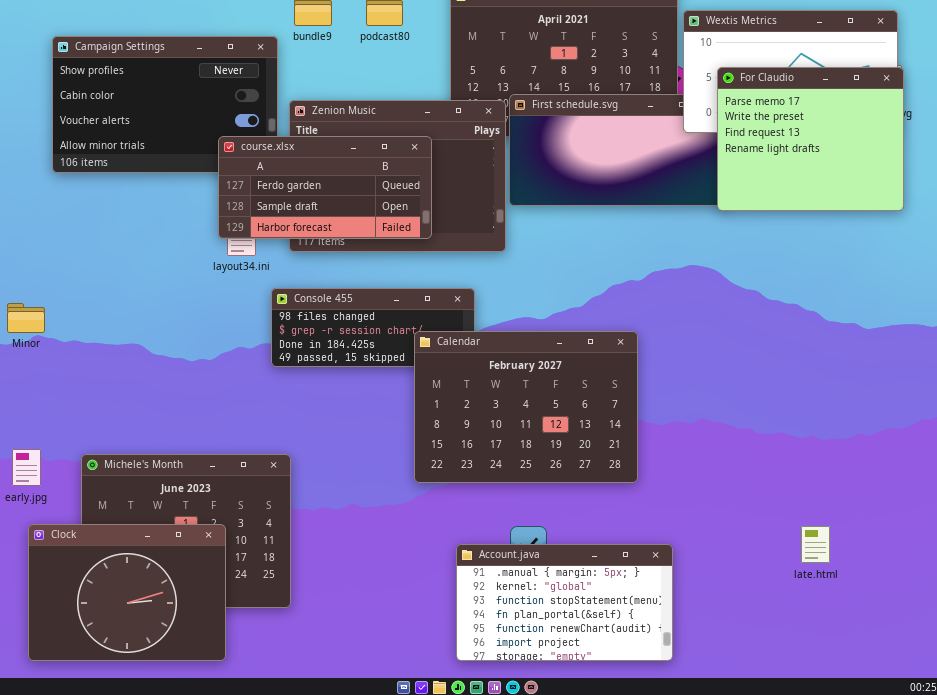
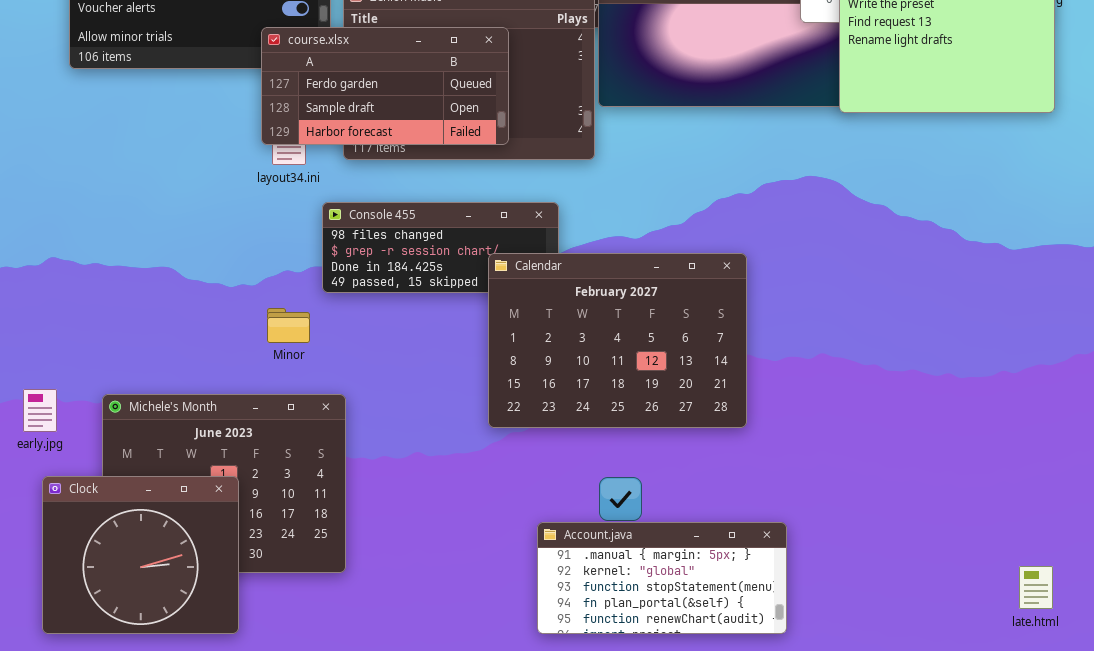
Minor: [7,303,45,333] -> [267,308,310,343], moved
Clock: [28,524,226,661] -> [42,476,239,634], resized
late.html: [801,526,830,563] -> [1019,566,1053,609], moved
Account.java: [456,544,673,661] -> [537,522,787,634], resized

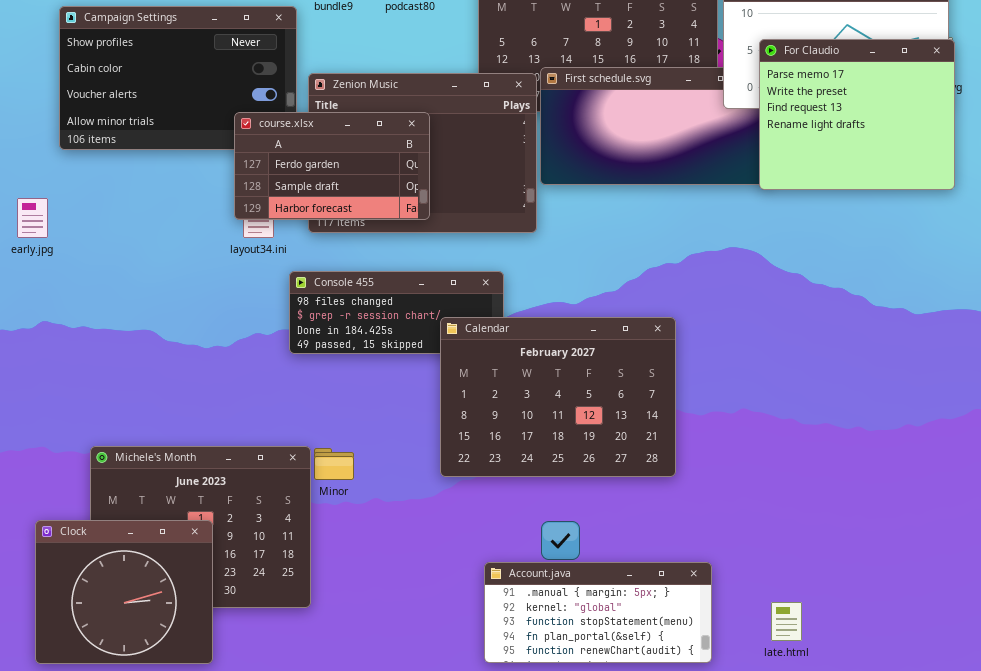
course.xlsx: [261,27,509,145] -> [234,112,430,220], resized
Minor: [267,308,310,343] -> [314,448,354,480], moved
early.jpg: [23,389,57,432] -> [17,198,48,238], moved
late.html: [1019,566,1053,609] -> [771,602,802,641], moved

